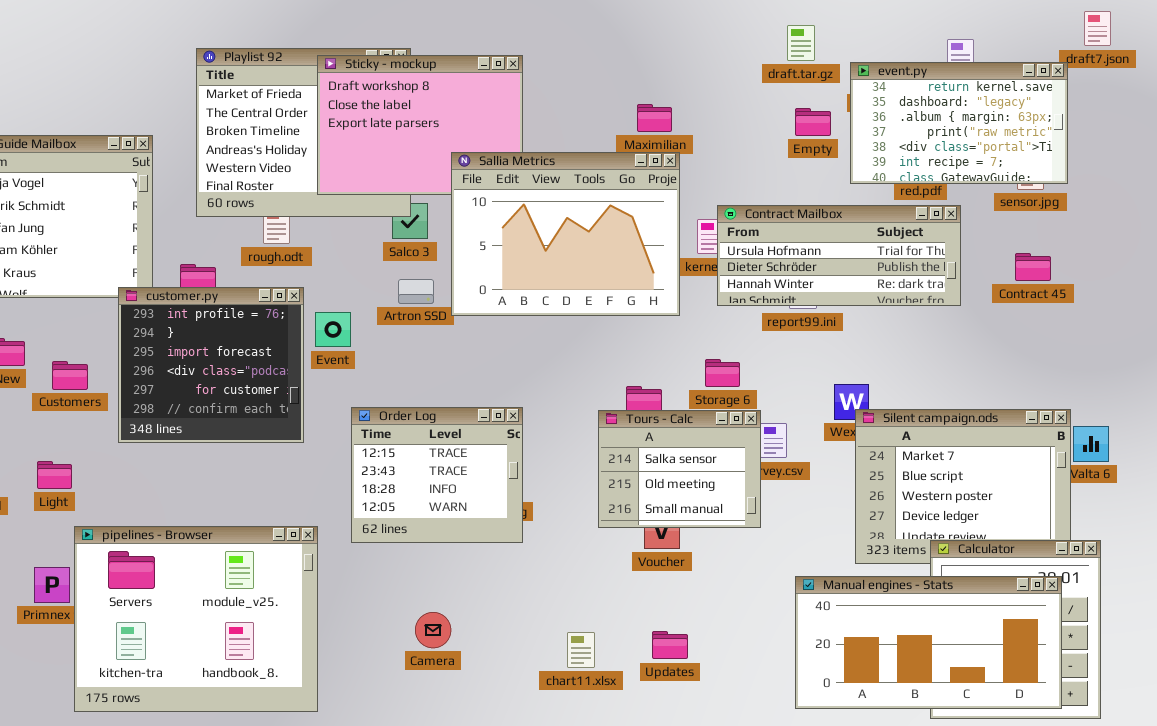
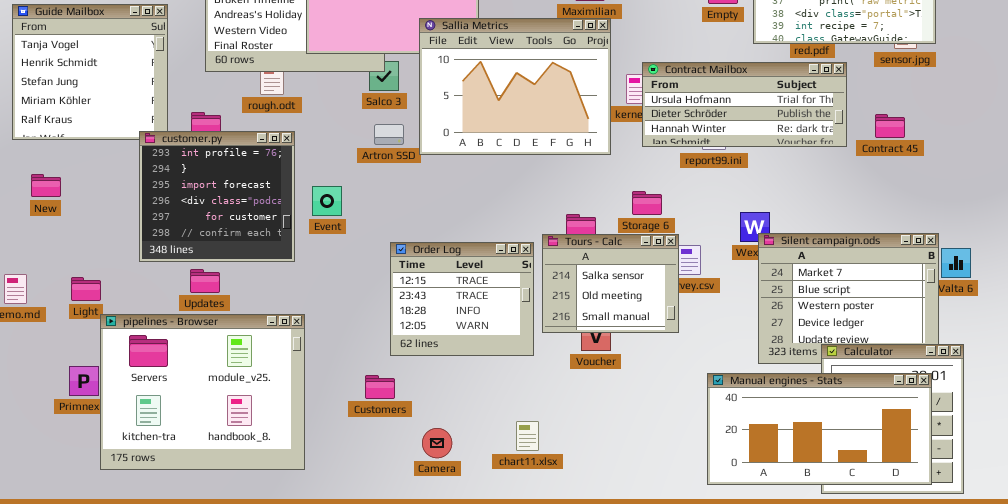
Contract 45: [1015,253,1051,281] -> [875,114,905,138], moved
Event: [315,312,351,347] -> [312,186,342,216], moved
Customers: [52,361,88,390] -> [365,375,395,399], moved
Order Log: [351,407,523,543] -> [390,242,534,356], moved
pipelines - Browser: [74,526,318,712] -> [100,314,305,470], moved
Camera: [415,612,451,648] -> [422,428,452,458], moved
Updates: [652,631,688,659] -> [190,269,220,293], moved

